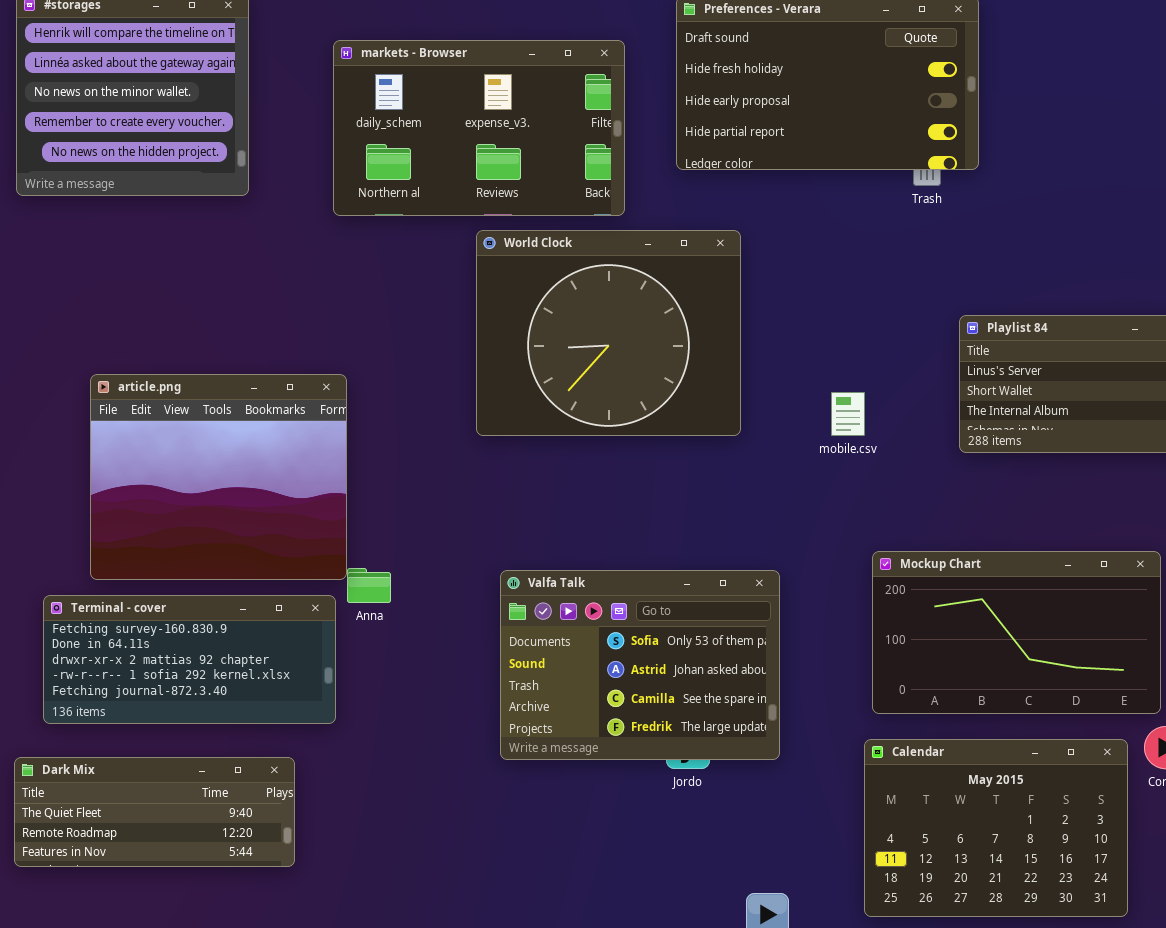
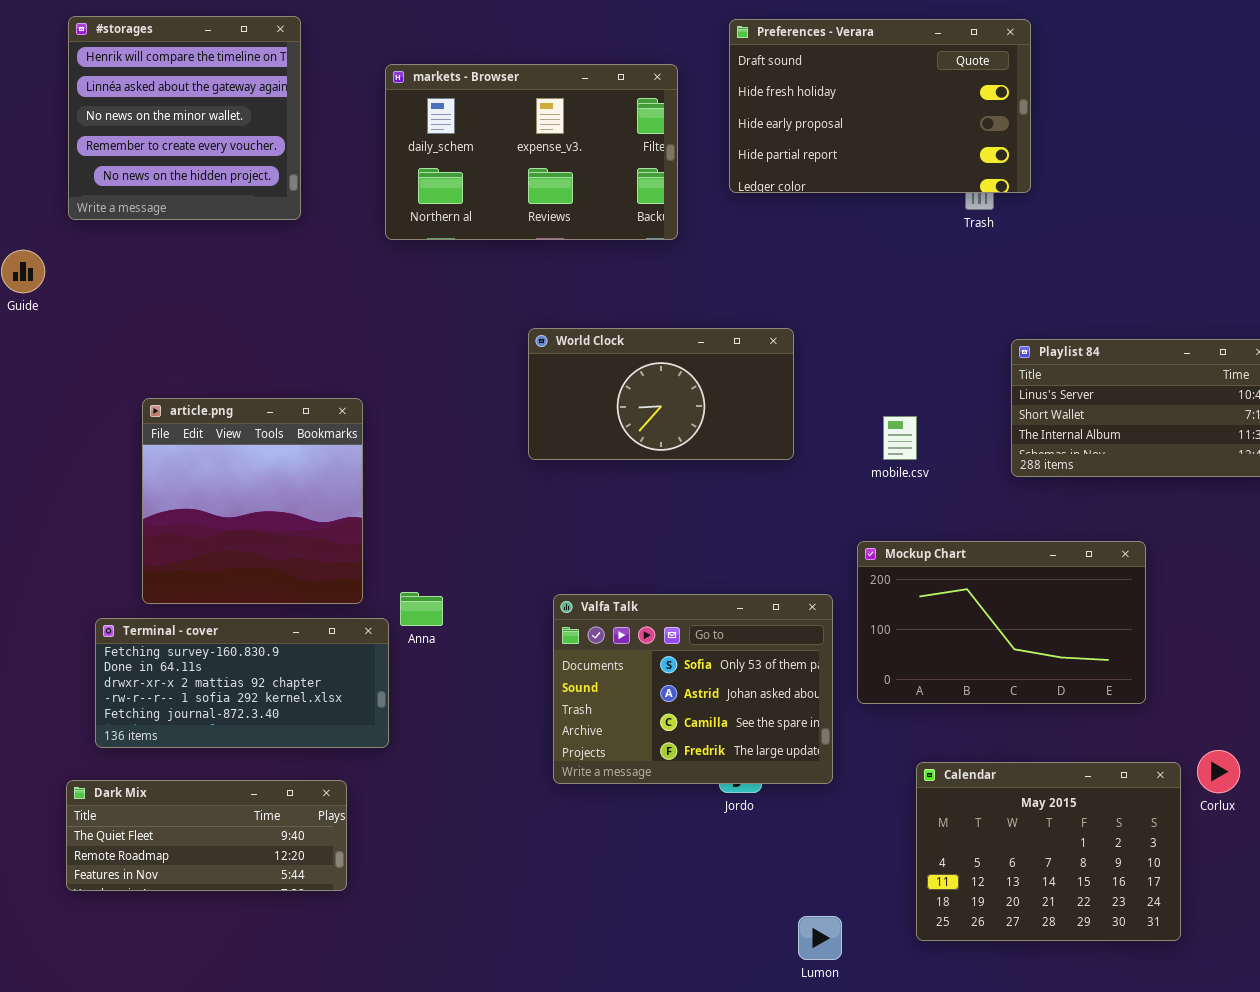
World Clock: [476,230,741,436] -> [528,328,794,460], resized
article.png: [90,374,347,580] -> [142,398,363,604], resized
Mockup Chart: [872,551,1161,714] -> [857,541,1146,704], moved

